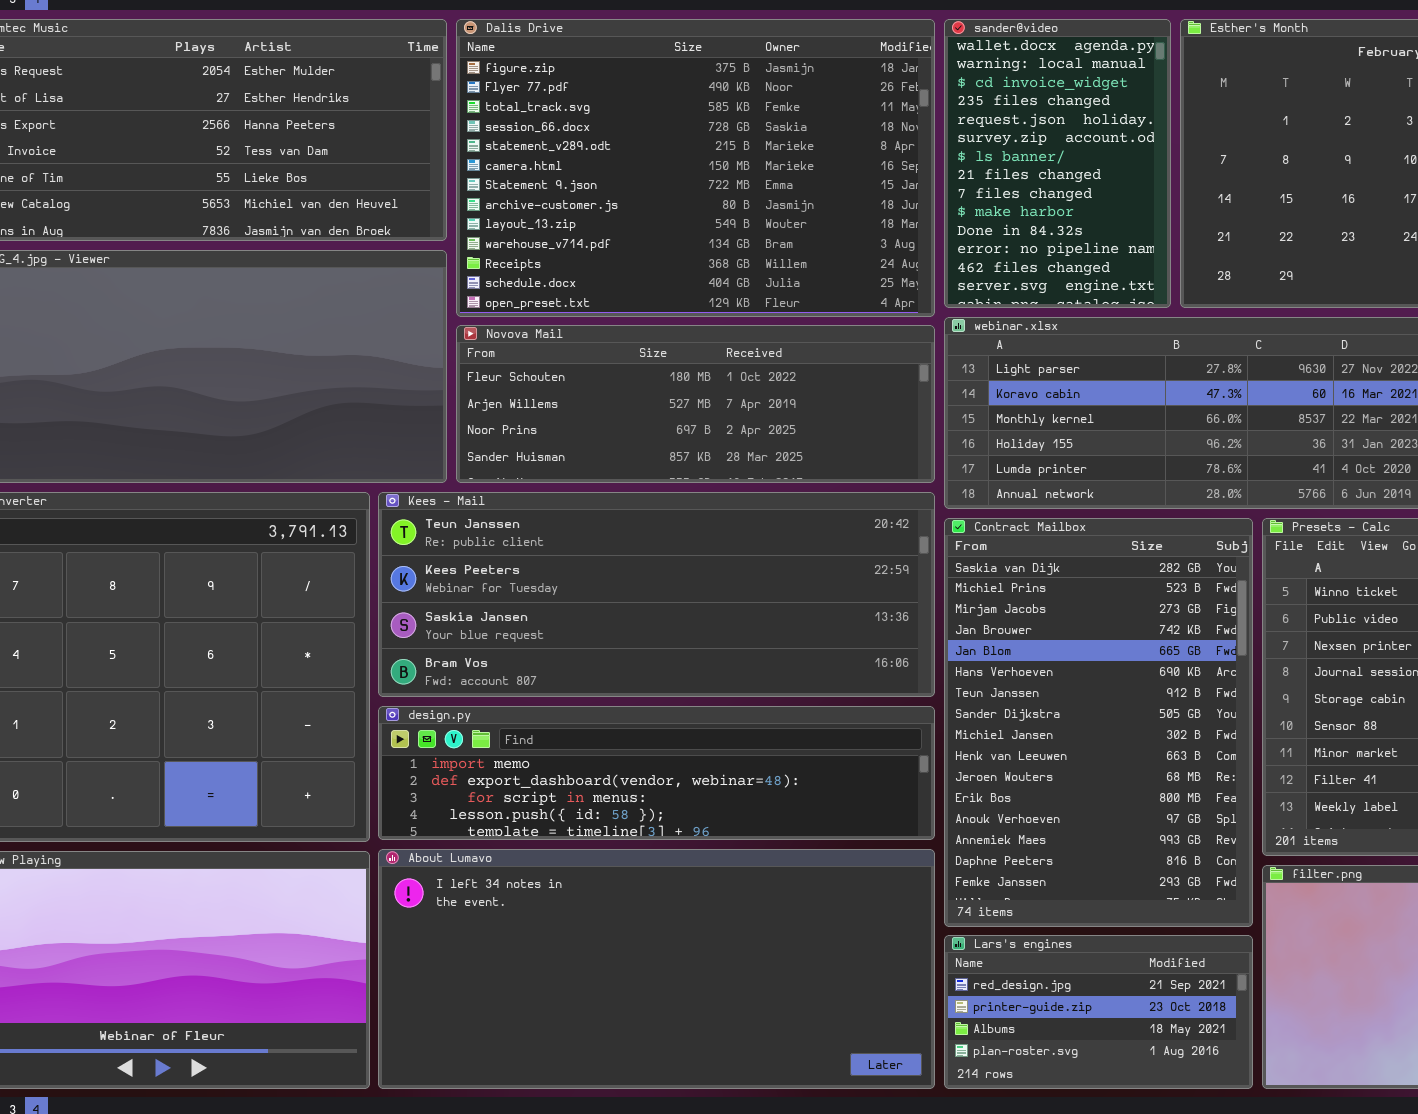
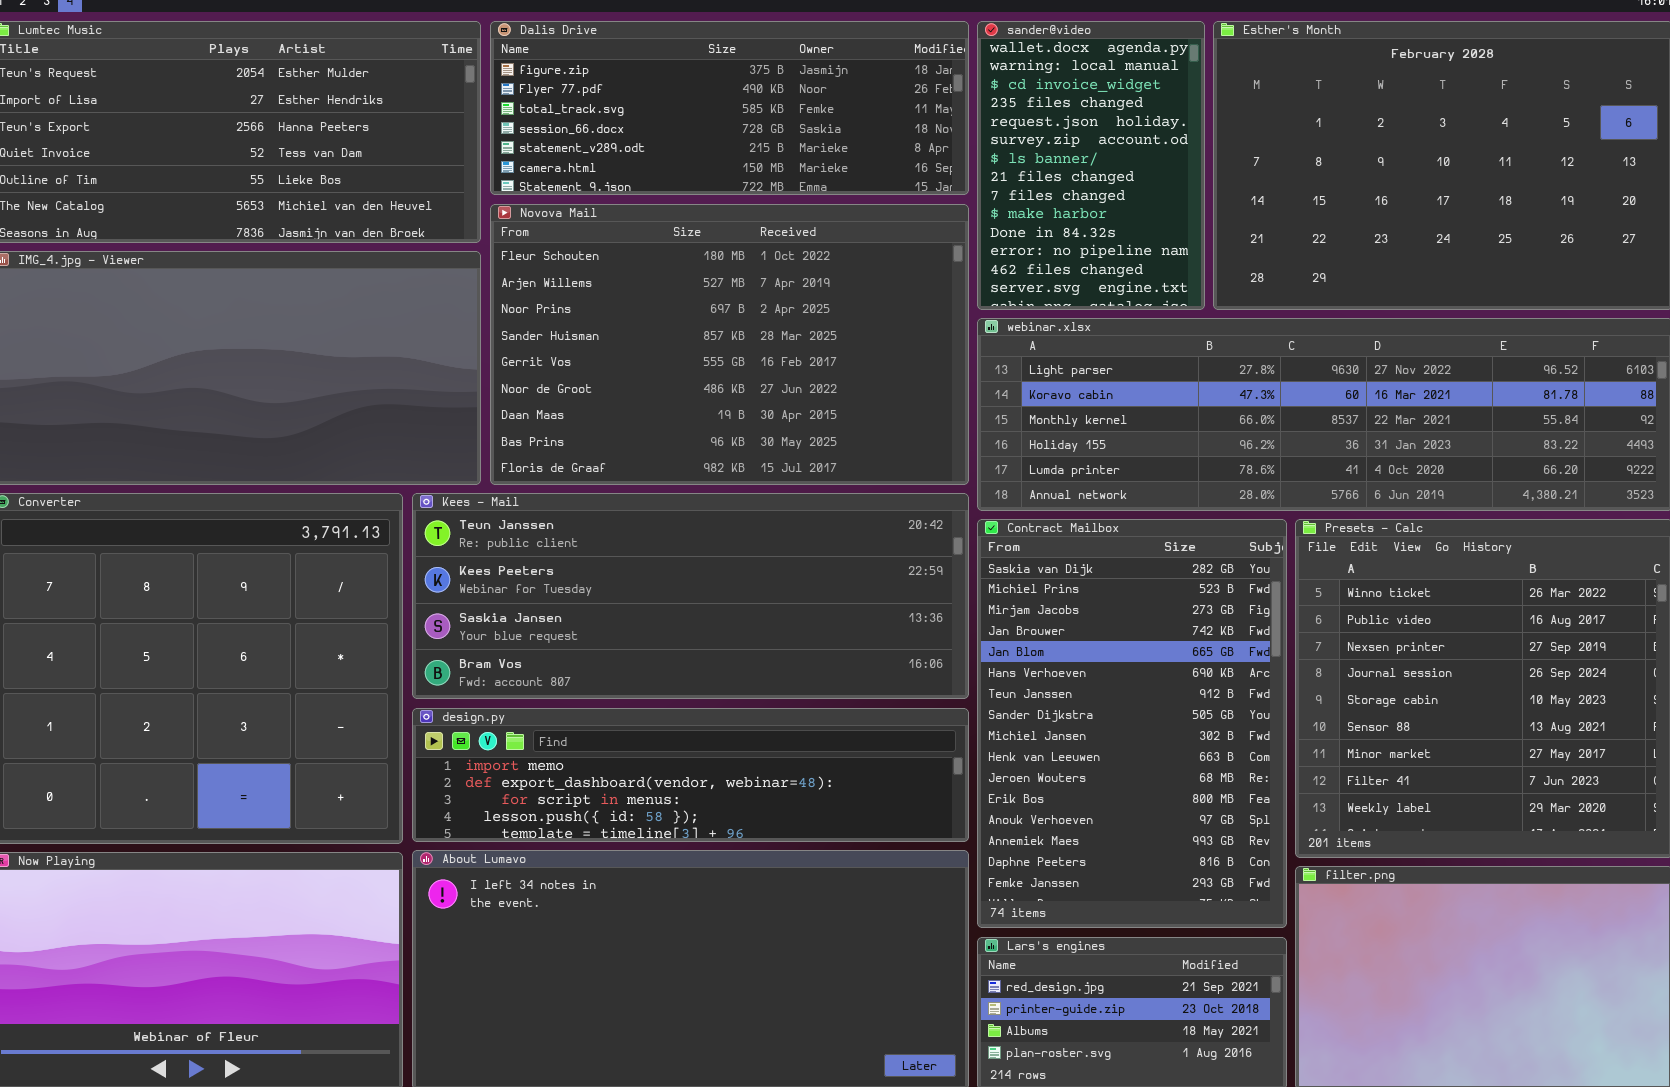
Dalis Drive: [456,19,935,317] -> [490,21,969,195], resized
Novova Mail: [456,325,935,483] -> [490,204,969,485], resized

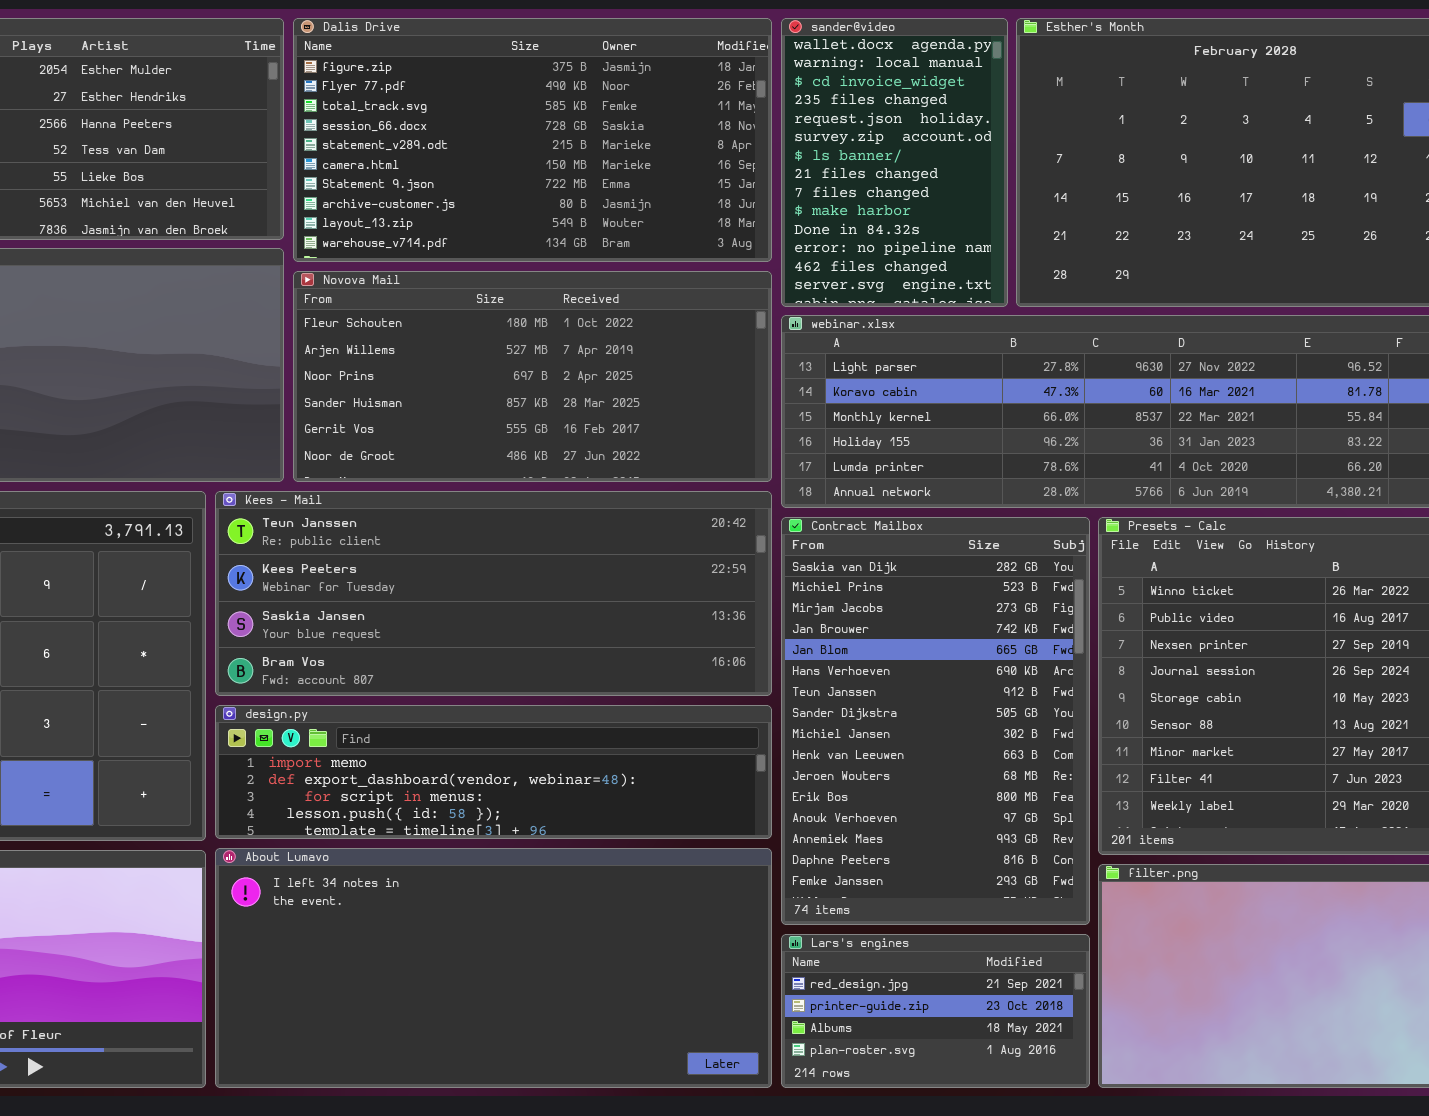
Dalis Drive: [490,21,969,195] -> [293,18,772,262], resized
Novova Mail: [490,204,969,485] -> [293,271,772,482], resized

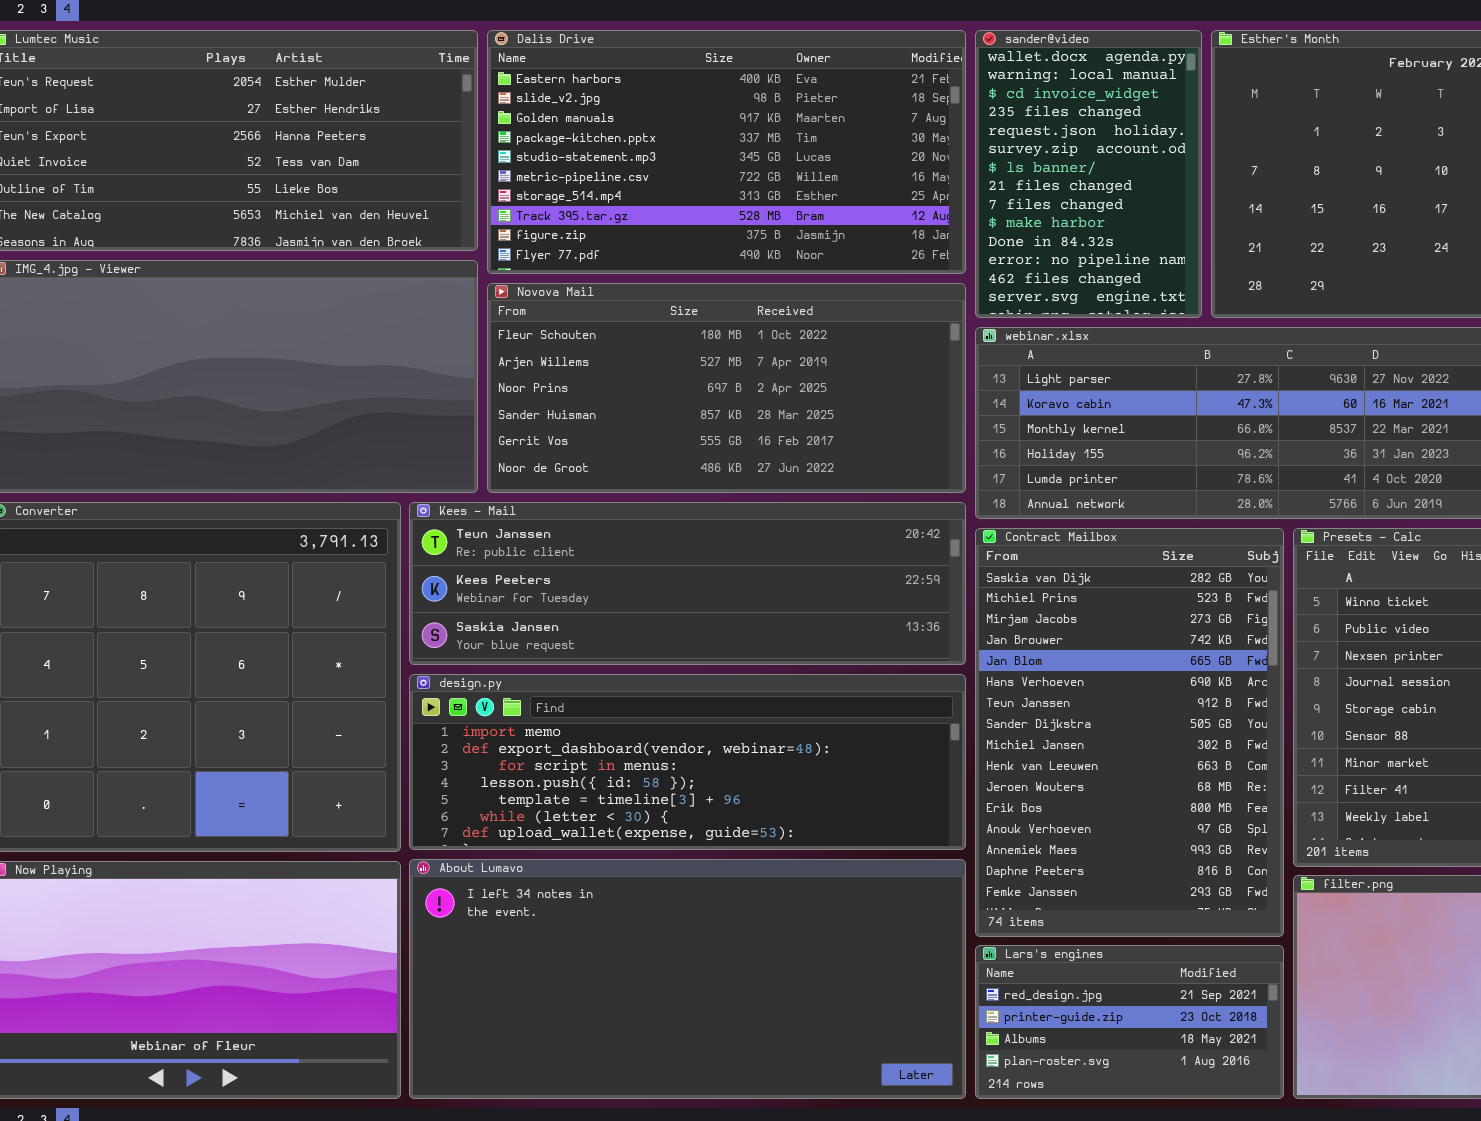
Dalis Drive: [293,18,772,262] -> [487,30,966,274], scrolled up 8 rows
Kees - Mail: [215,491,772,696] -> [409,502,966,665], resized
design.py: [215,705,772,839] -> [409,674,966,850], resized

